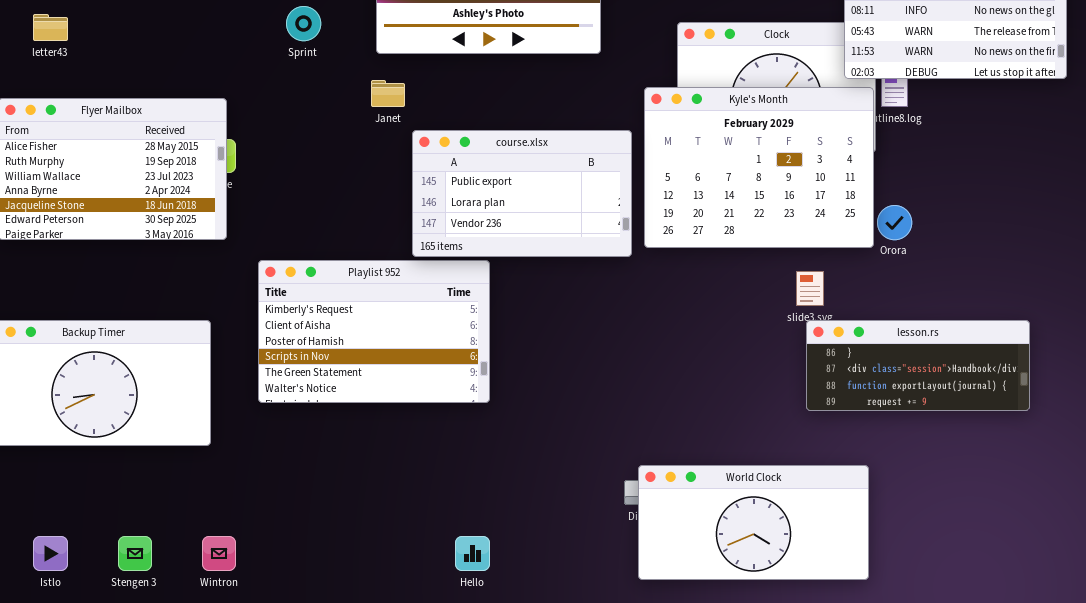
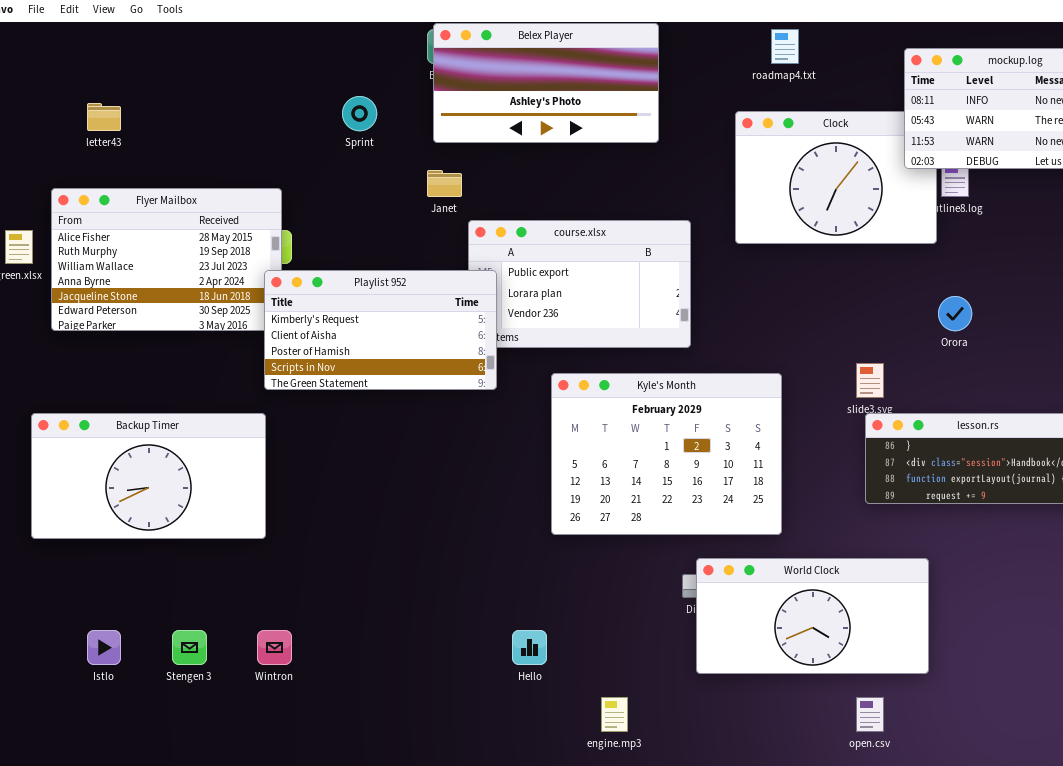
Kyle's Month: [644,87,874,248] -> [551,373,782,535], moved
Playlist 952: [258,260,490,403] -> [264,270,497,390], moved, resized

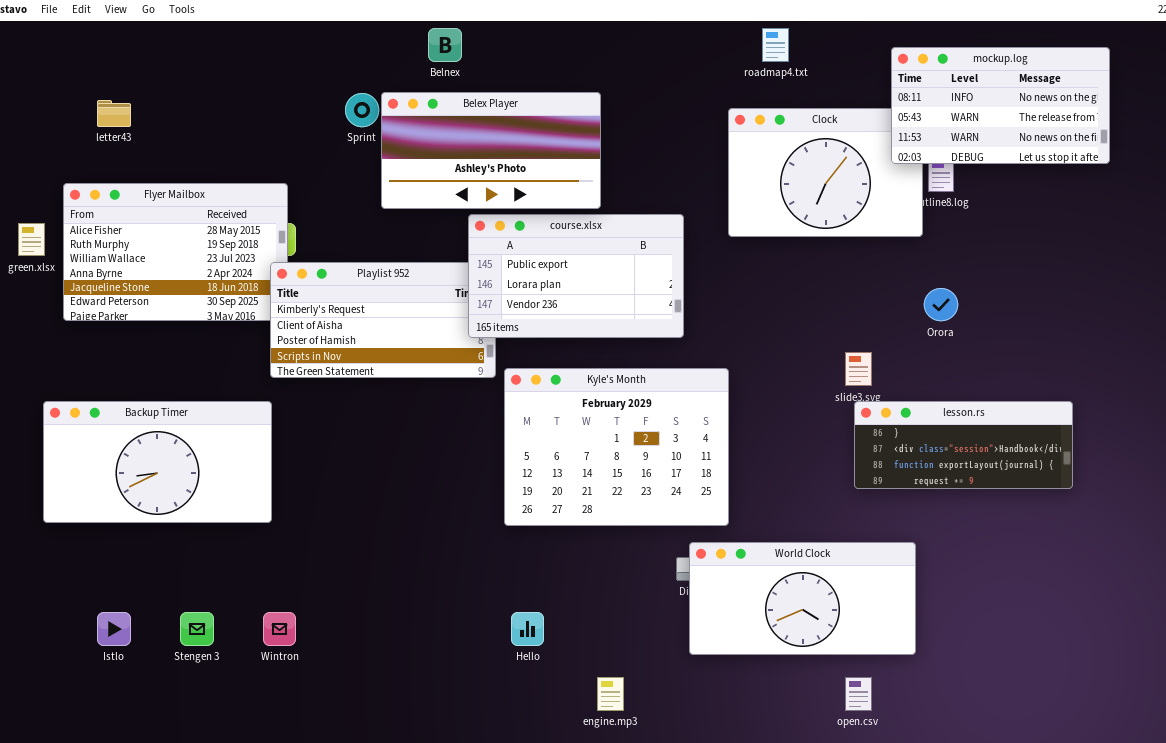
Belex Player: [433,23,659,143] -> [381,92,601,209], moved
course.xlsx: [468,220,691,348] -> [468,214,684,338], raised
Kyle's Month: [551,373,782,535] -> [504,368,729,526], moved

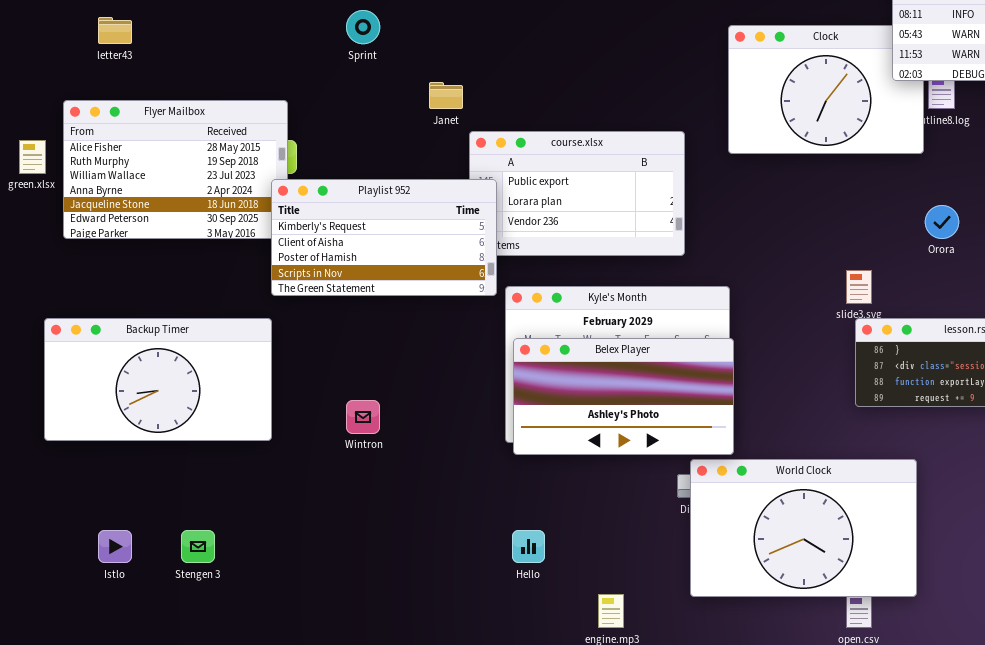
Belex Player: [381,92,601,209] -> [513,338,734,455], moved
Playlist 952: [270,262,496,378] -> [271,179,497,296], raised
World Clock: [689,542,916,655] -> [690,459,917,597], resized
Wintron: [263,612,296,646] -> [346,400,380,434], moved

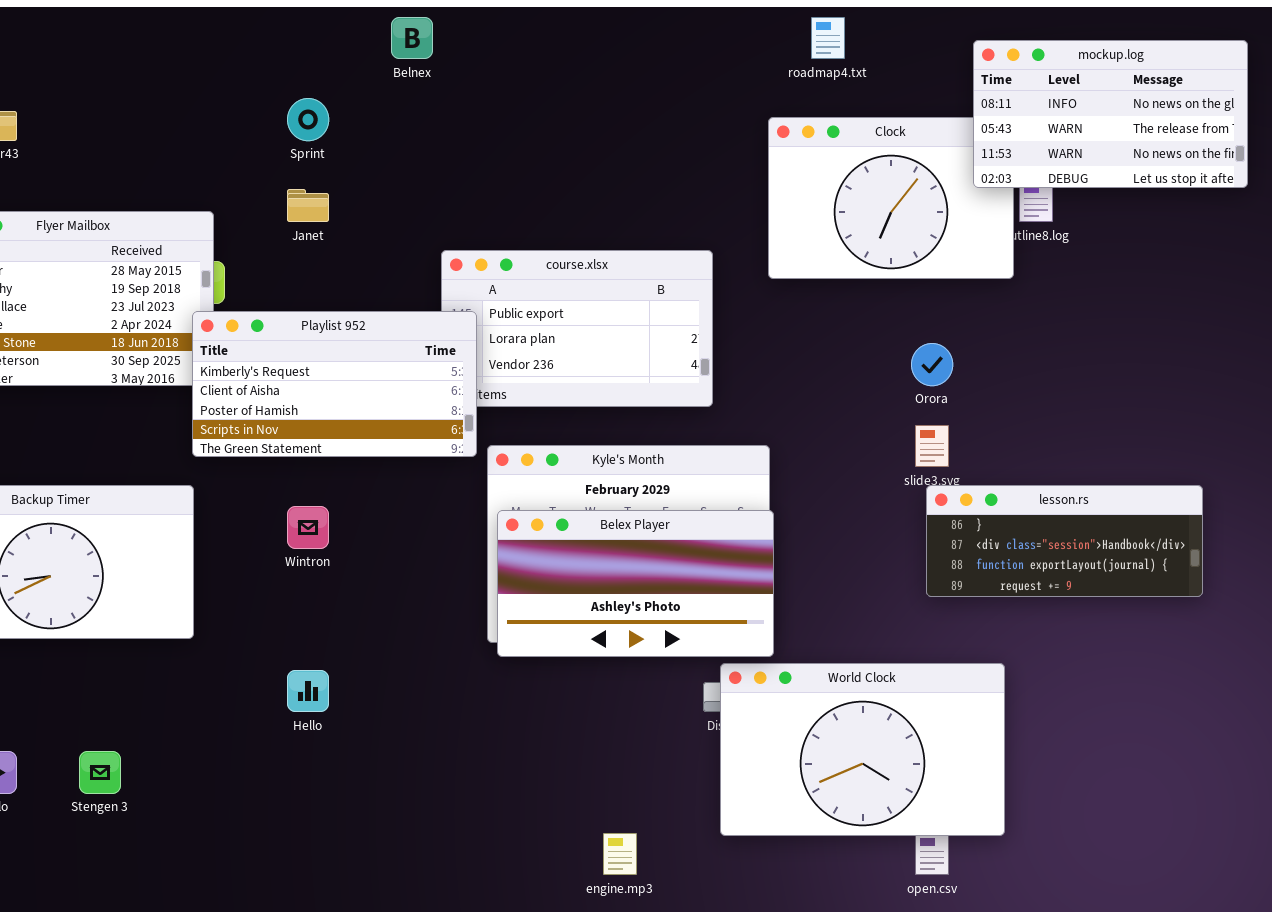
Janet: [429,82,463,109] -> [287,189,329,222], moved
Orora: [925,205,959,239] -> [911,343,953,386], moved
Wintron: [346,400,380,434] -> [287,506,329,549], moved
Hello: [512,530,545,563] -> [287,670,329,712], moved

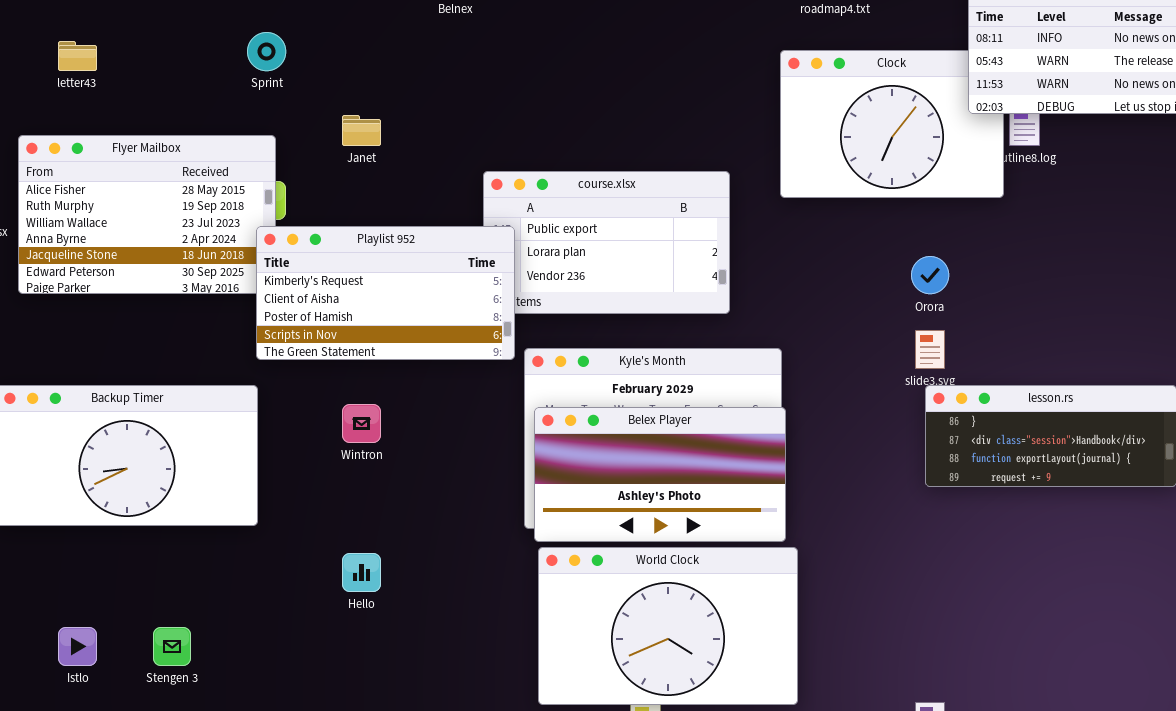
Sprint: [287,98,329,141] -> [247,32,286,71], moved
World Clock: [720,663,1005,836] -> [538,547,798,705], moved

